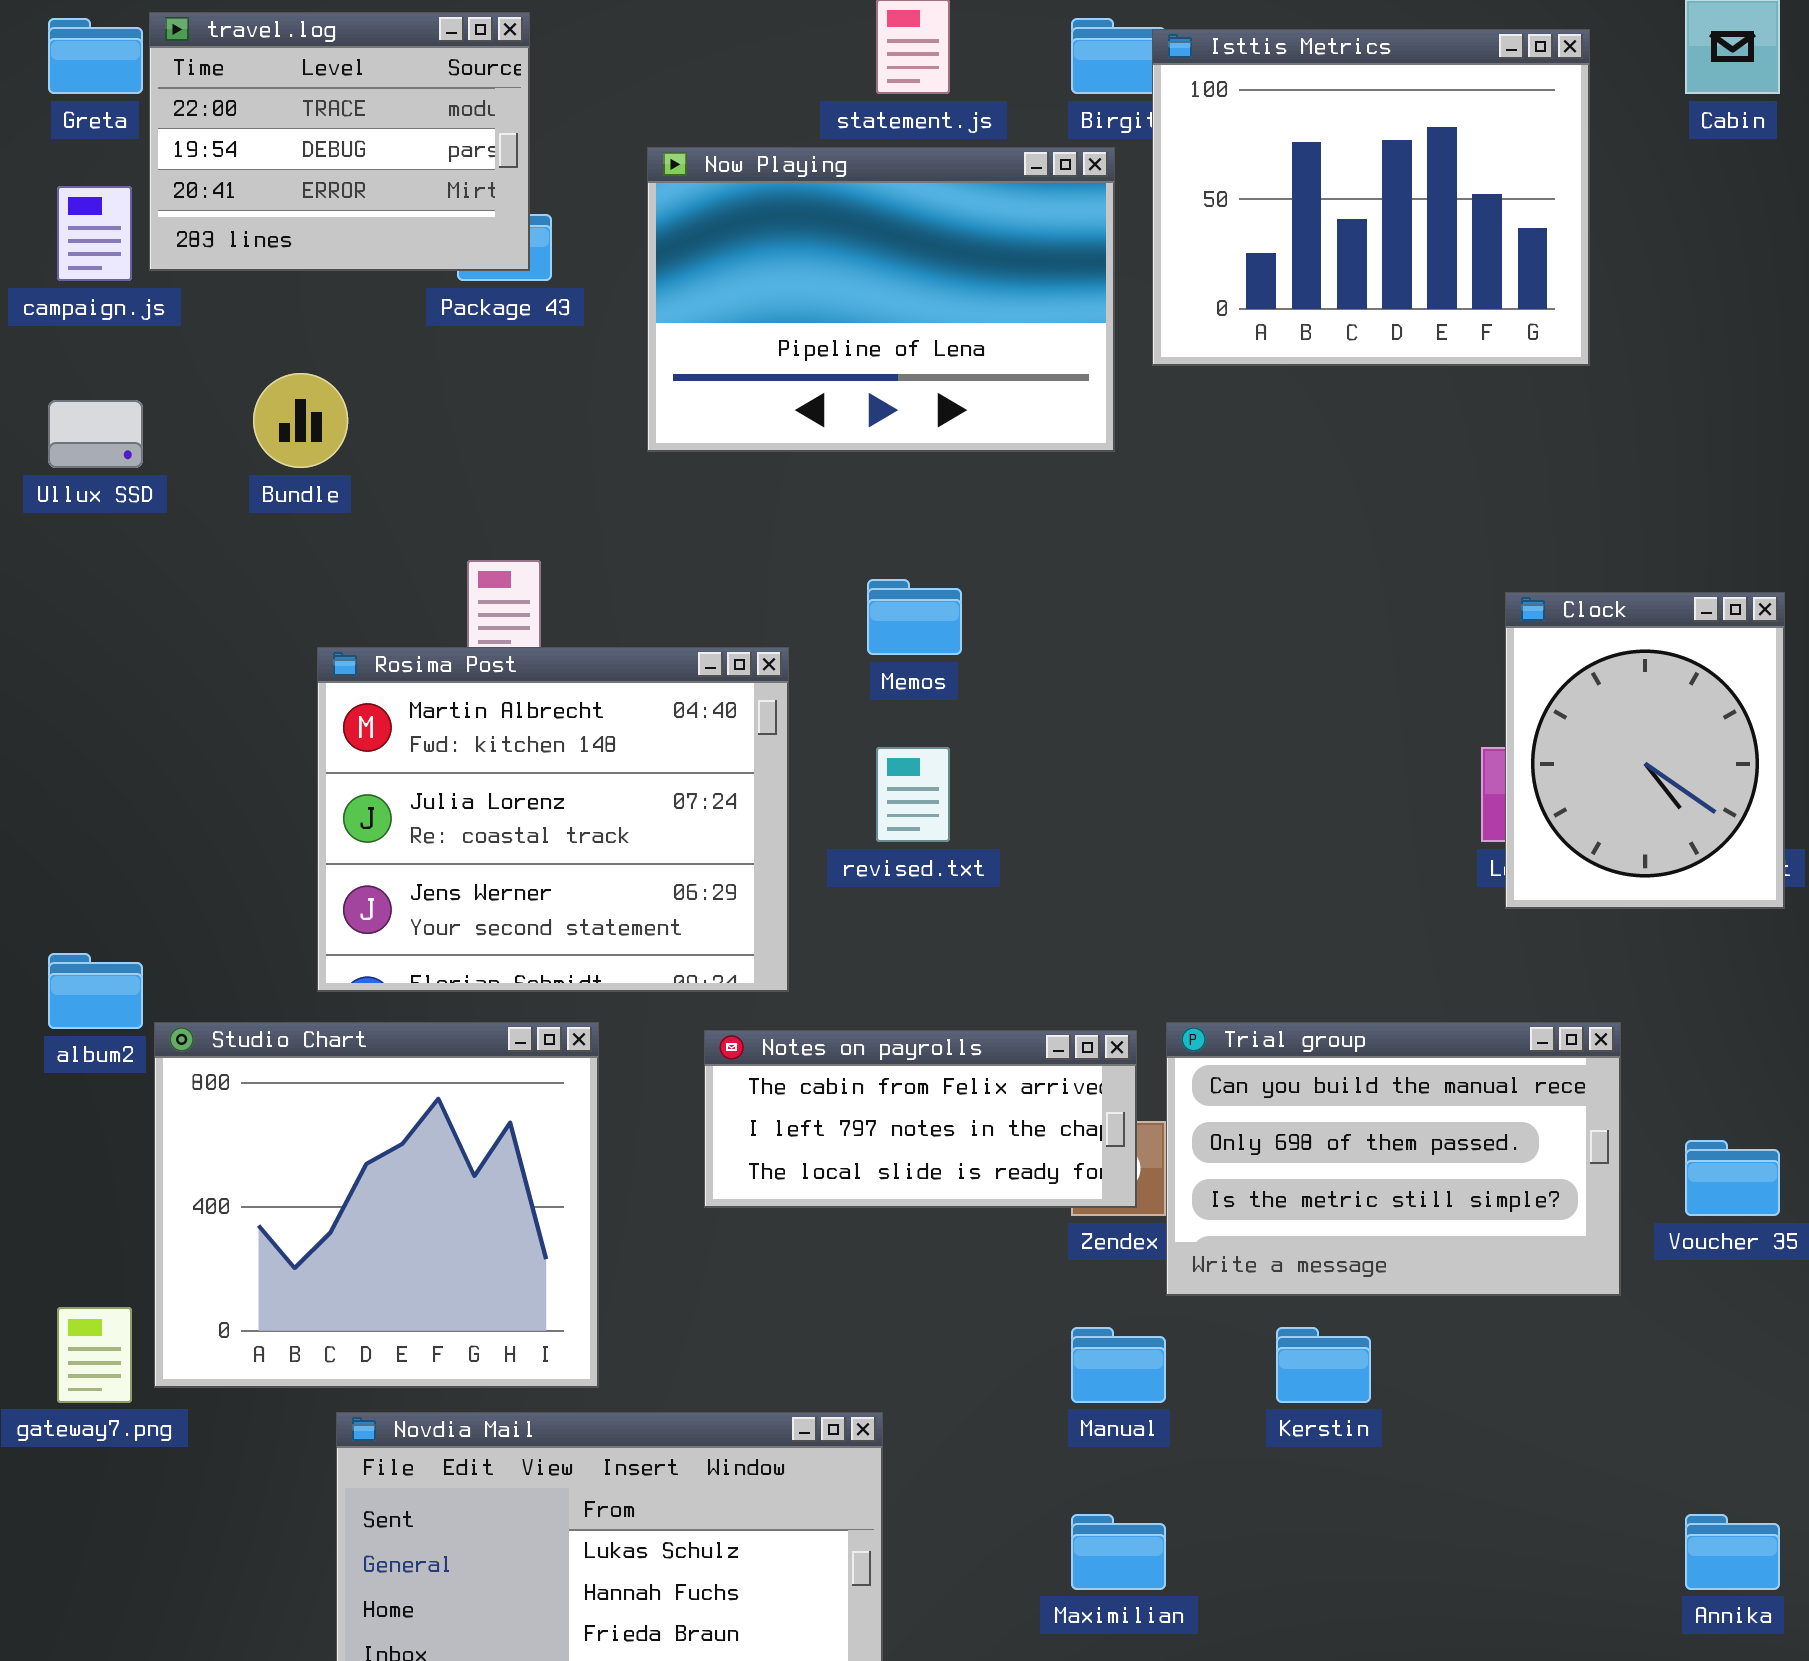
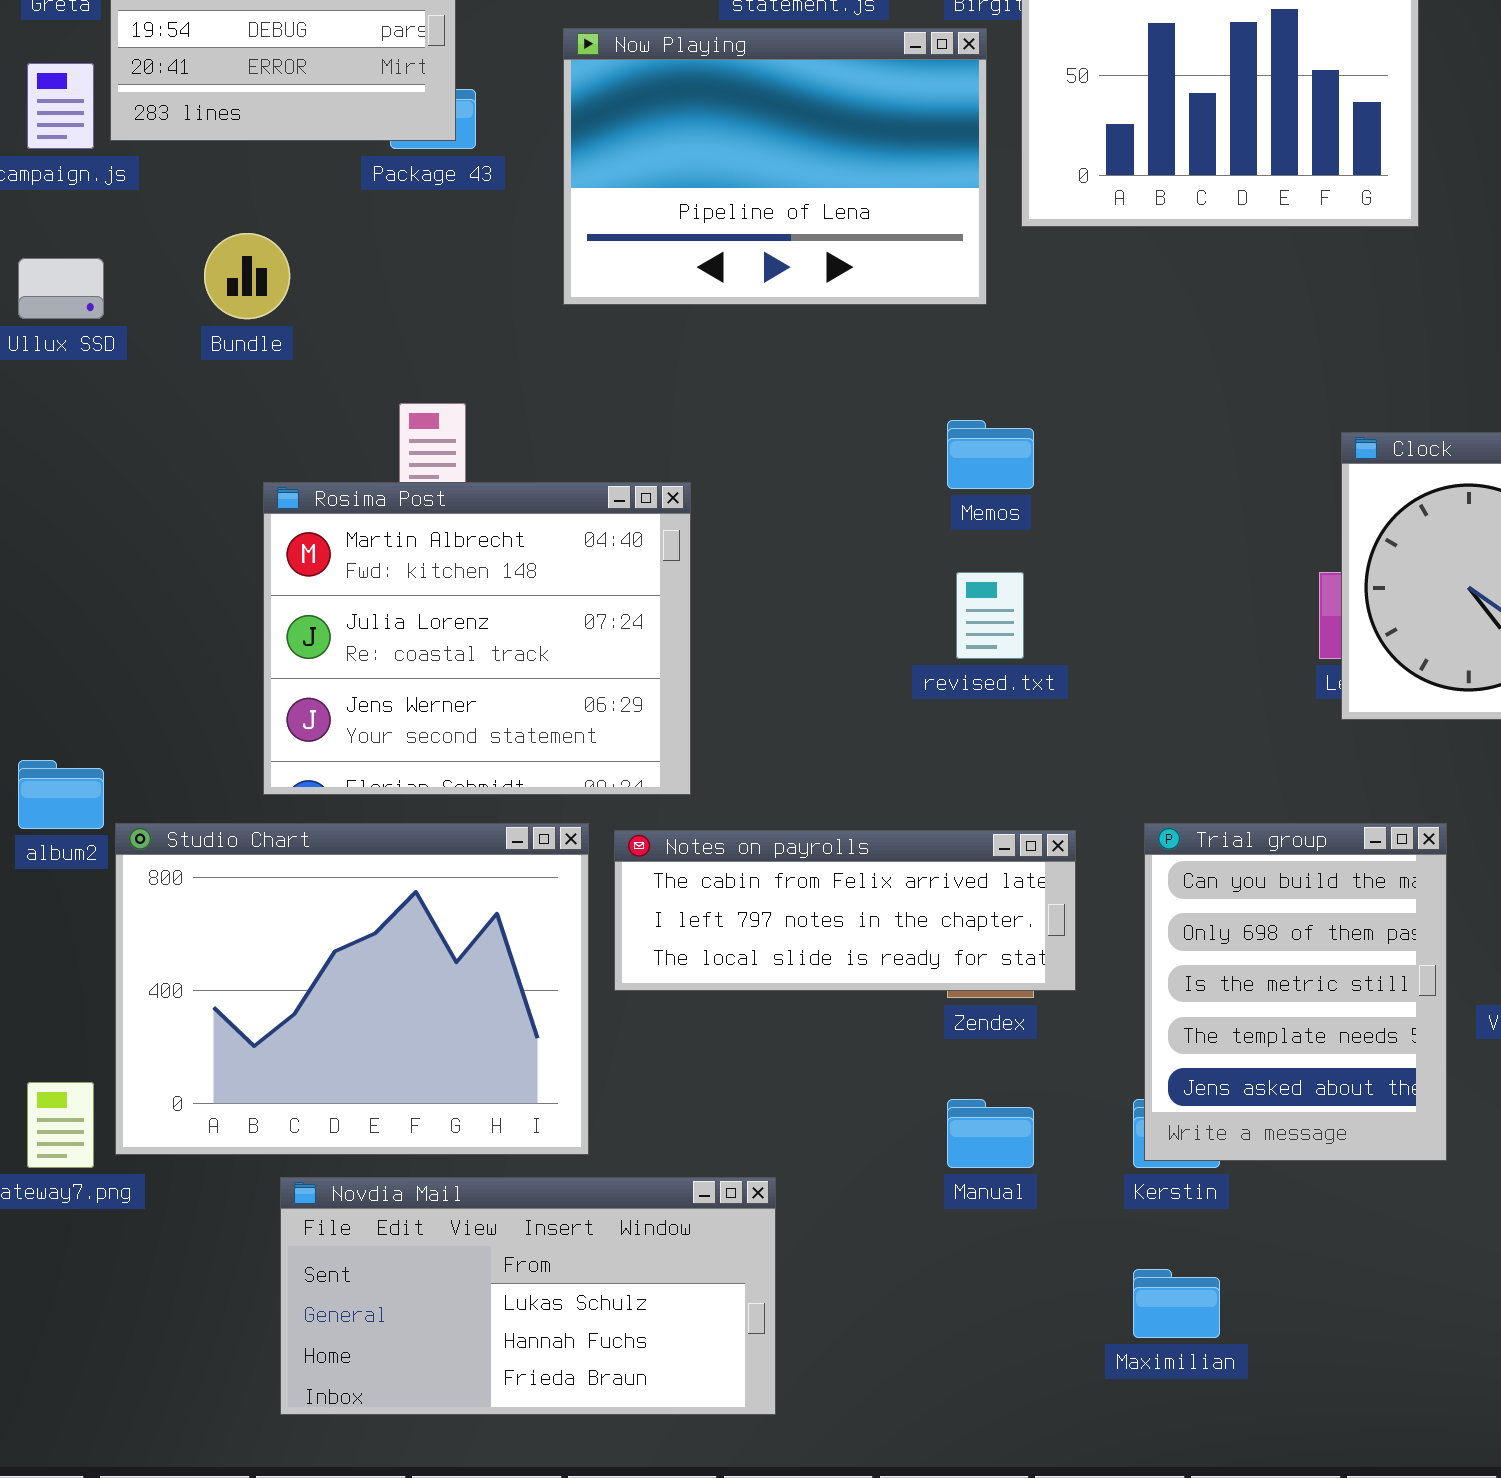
Memos: [867,579,962,655] -> [947,420,1034,489], moved
revised.txt: [876,747,950,842] -> [956,572,1024,659], moved
Studio Chart: [154,1022,599,1388] -> [115,823,589,1155], resized
Trial group: [1166,1022,1621,1296] -> [1144,823,1447,1161], resized
Notes on payrolls: [704,1030,1137,1208] -> [614,830,1076,991], resized
Maximilian: [1071,1514,1166,1590] -> [1133,1269,1220,1338], moved

